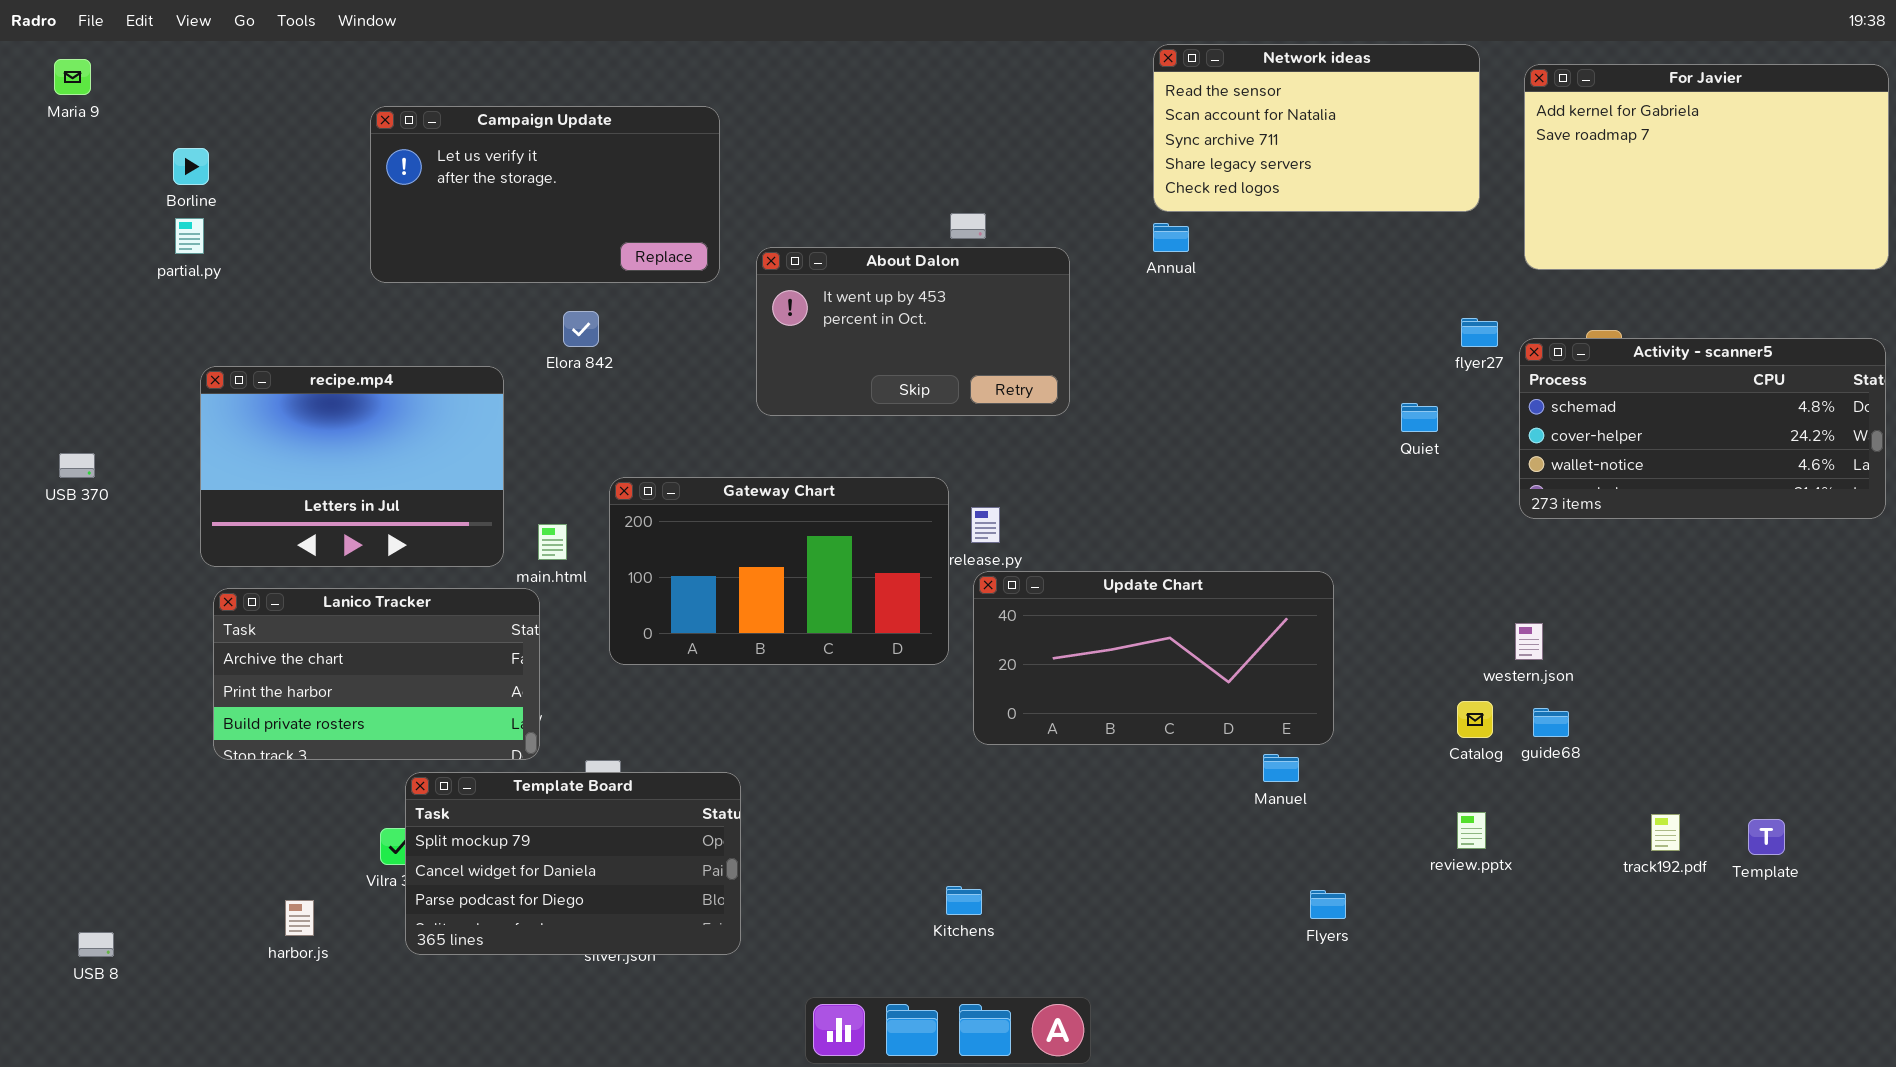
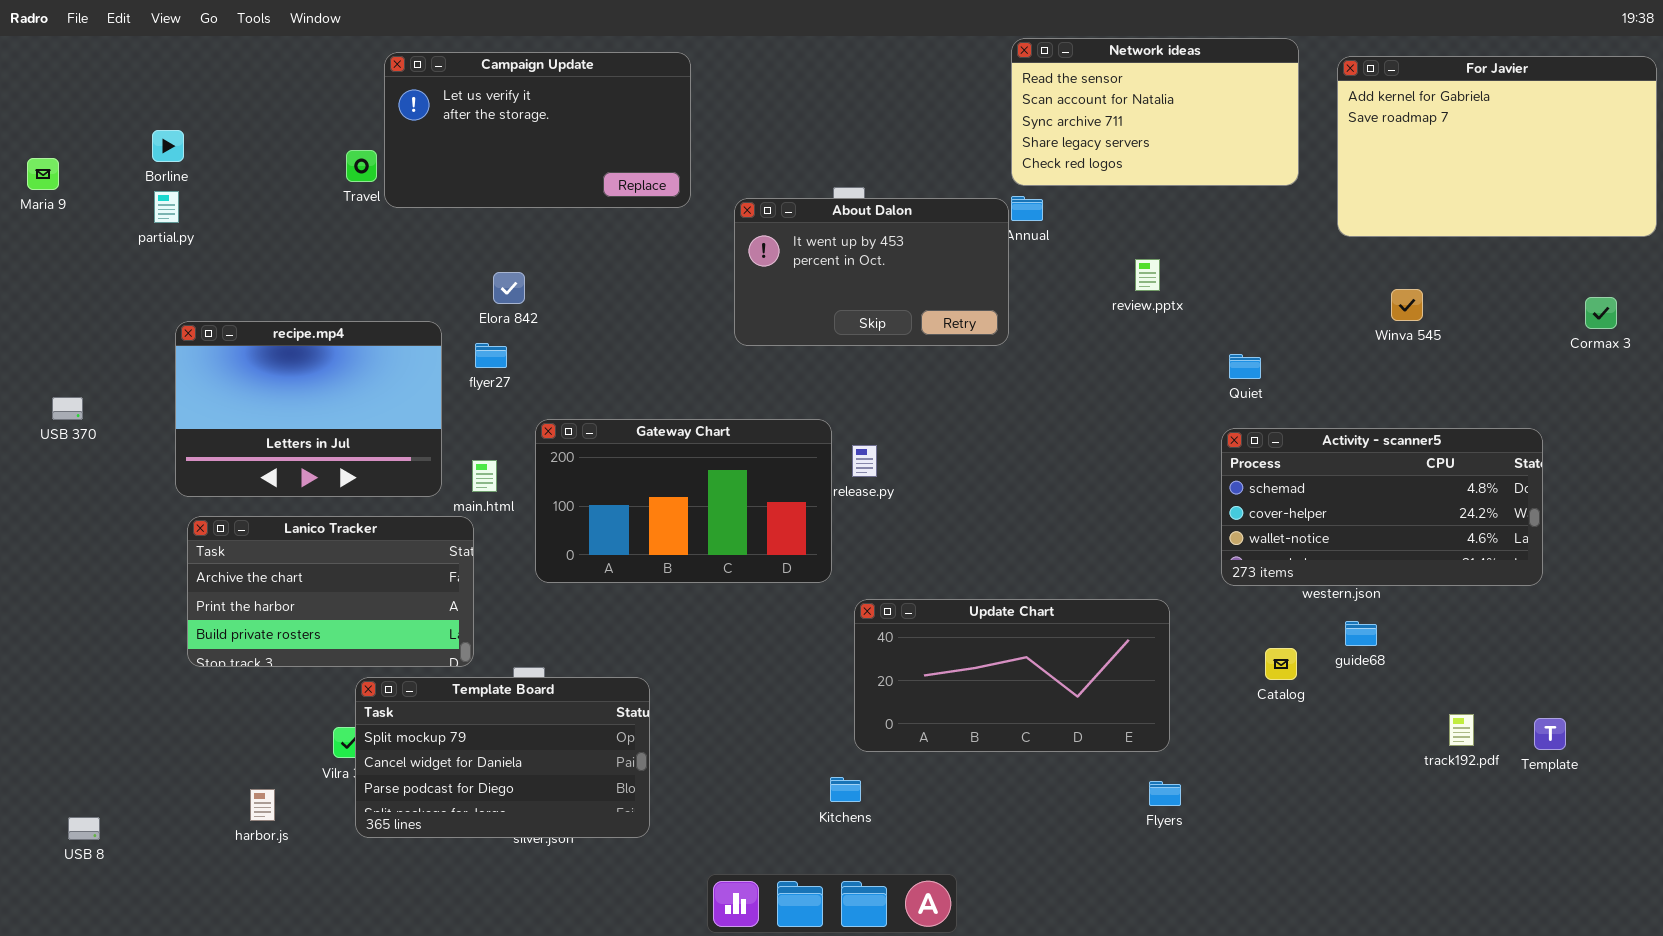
Maria 9: [54,59,91,95] -> [27,158,59,190], moved
Campaign Update: [370,106,720,283] -> [384,52,691,208], moved
About Dalon: [756,247,1070,416] -> [734,198,1009,346], moved
flyer27: [1461,318,1498,347] -> [475,343,507,368], moved
Activity - scanner5: [1519,338,1886,519] -> [1221,428,1543,586], moved
Update Chart: [973,571,1334,745] -> [854,599,1170,752], moved
Catalog: [1457,701,1493,738] -> [1265,648,1297,680], moved
review.pptx: [1457,812,1486,849] -> [1135,259,1160,291], moved

